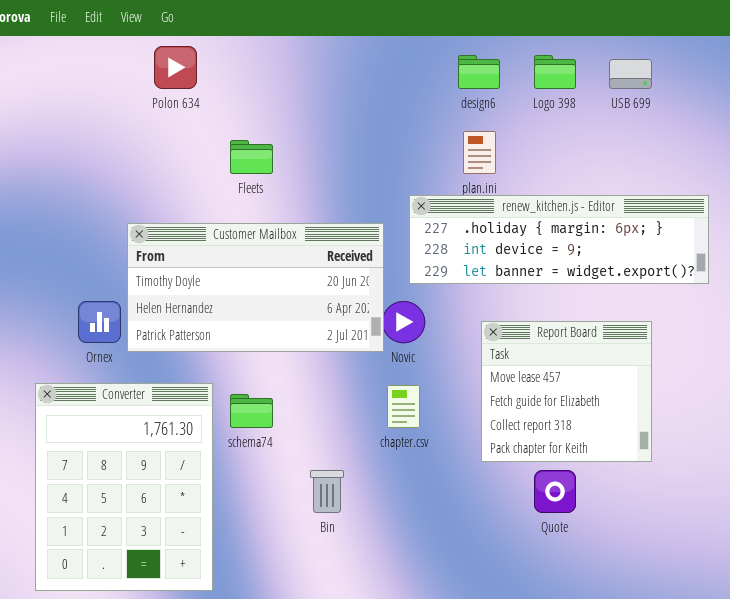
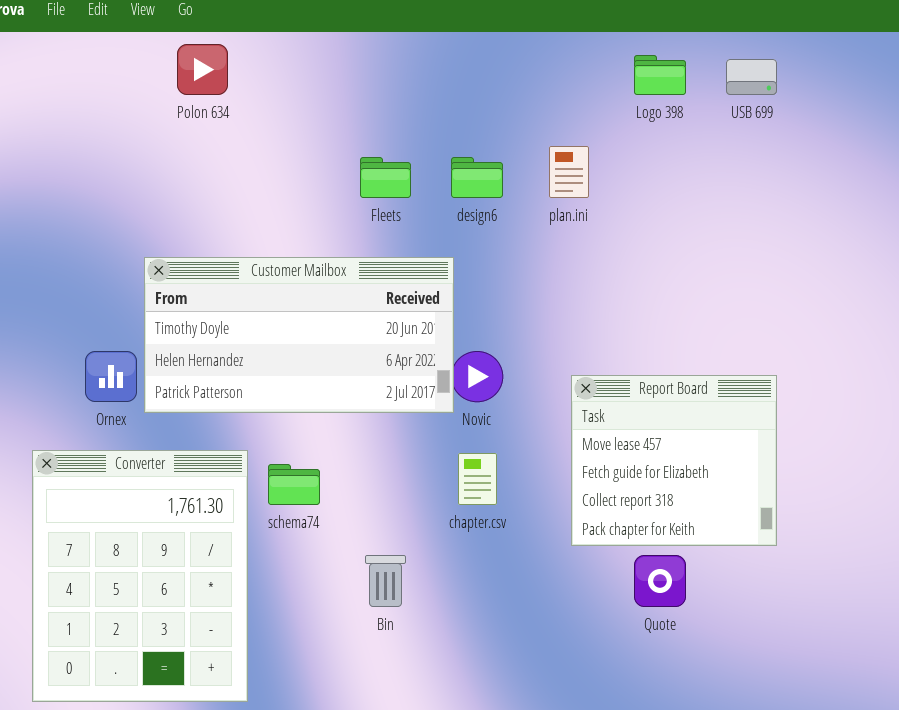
design6: [458,55,500,89] -> [451,157,503,198], moved
Fleets: [230,140,273,174] -> [360,157,411,198], moved
renew_kitchen.js - Editor: [409,195,709,284] -> none, closed

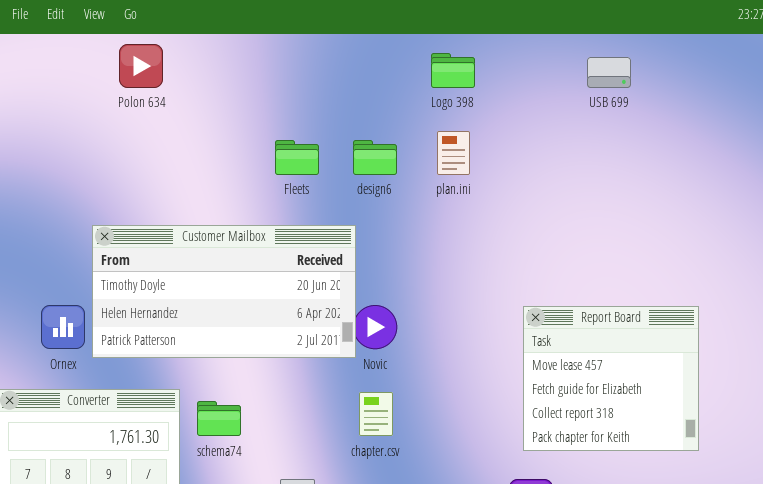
Logo 398: [634,55,686,95] -> [431,53,475,88], moved
Report Board: [571,375,777,546] -> [523,306,699,451], moved

